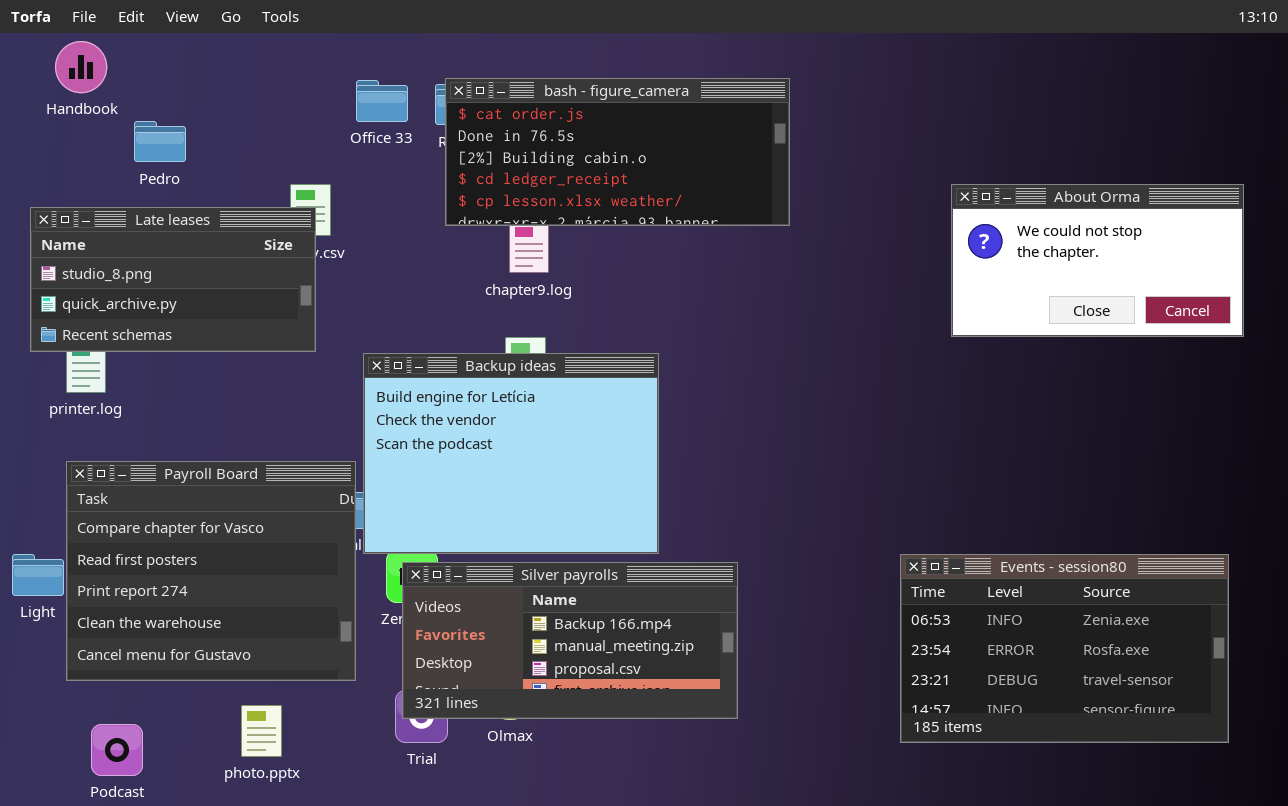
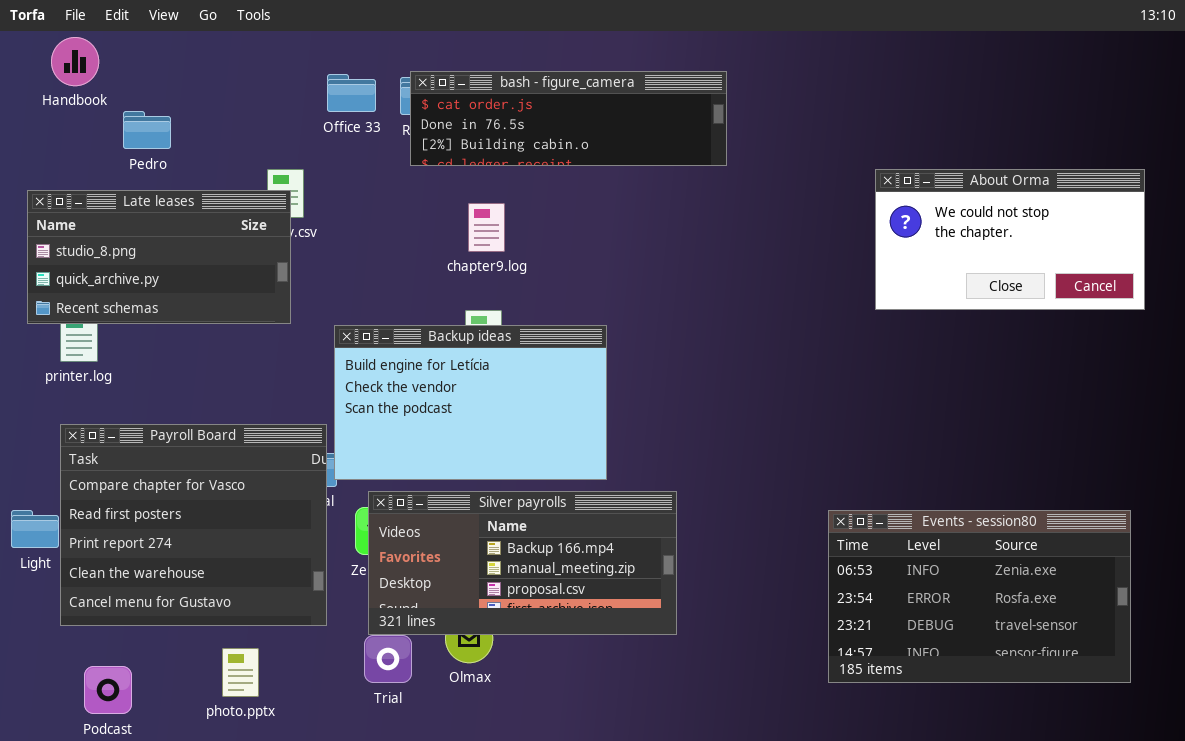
bash - figure_camera: [445,78,790,226] -> [410,71,727,166], resized
Backup ideas: [363,353,659,554] -> [334,325,607,480], resized
Silver payrolls: [402,562,738,719] -> [368,491,677,635], moved

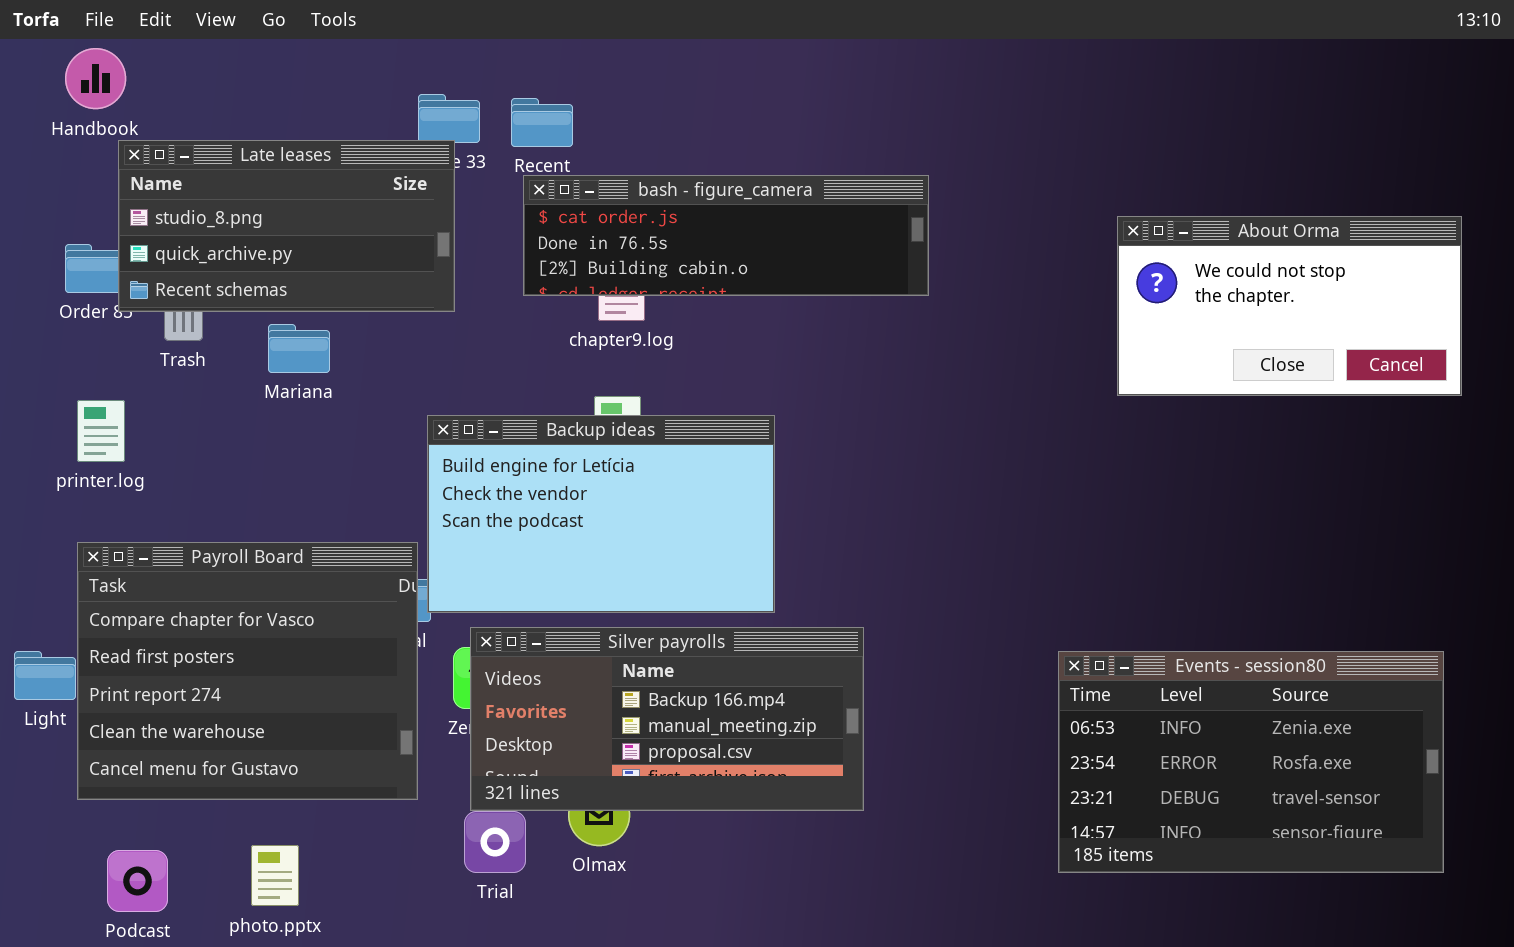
bash - figure_camera: [410,71,727,166] -> [523,175,929,296], moved
Late leases: [27,190,291,324] -> [118,140,455,312], moved
photo.pptx: [222,648,259,697] -> [251,845,299,906], moved

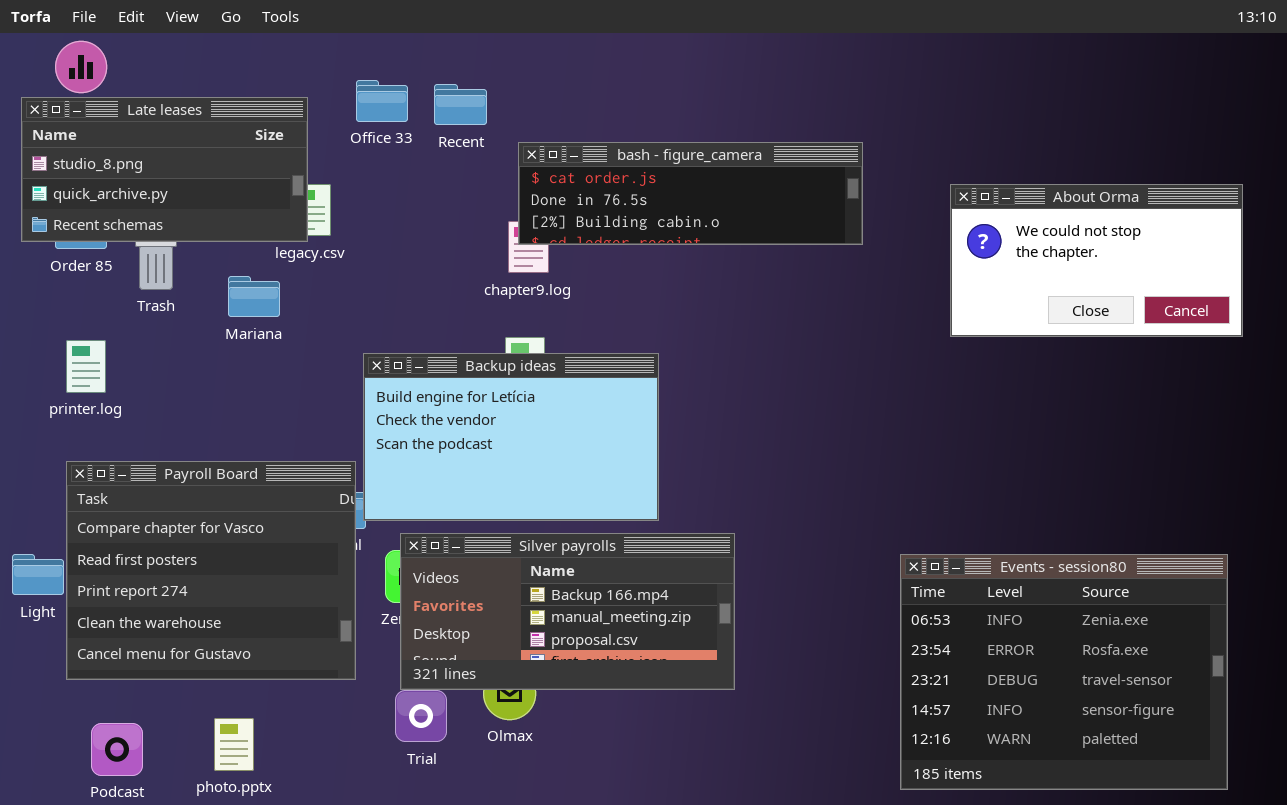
Late leases: [118,140,455,312] -> [21,97,308,242], moved
bash - figure_camera: [523,175,929,296] -> [518,142,863,245], moved
Events - session80: [1058,651,1444,873] -> [900,554,1228,790], resized

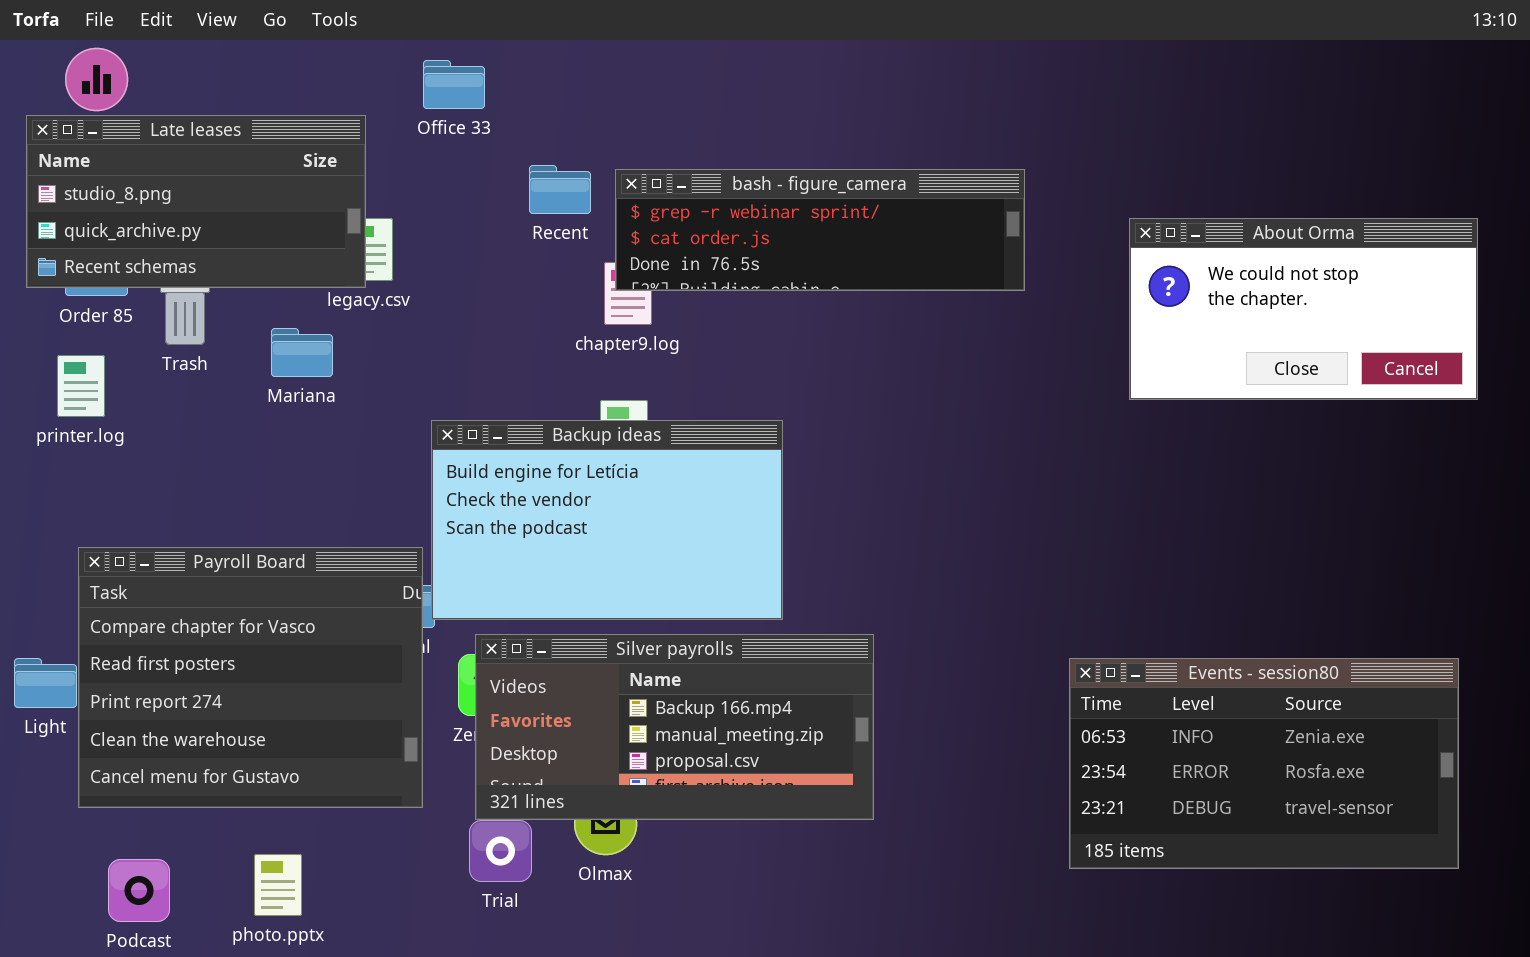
Office 33: [356,80,408,122] -> [423,60,485,109], moved
Recent: [434,84,487,125] -> [529,165,591,214], moved
bash - figure_camera: [518,142,863,245] -> [615,169,1025,291], scrolled up 1 row
printer.log: [66,340,106,393] -> [57,355,105,417], moved
Events - session80: [900,554,1228,790] -> [1069,658,1459,869], resized

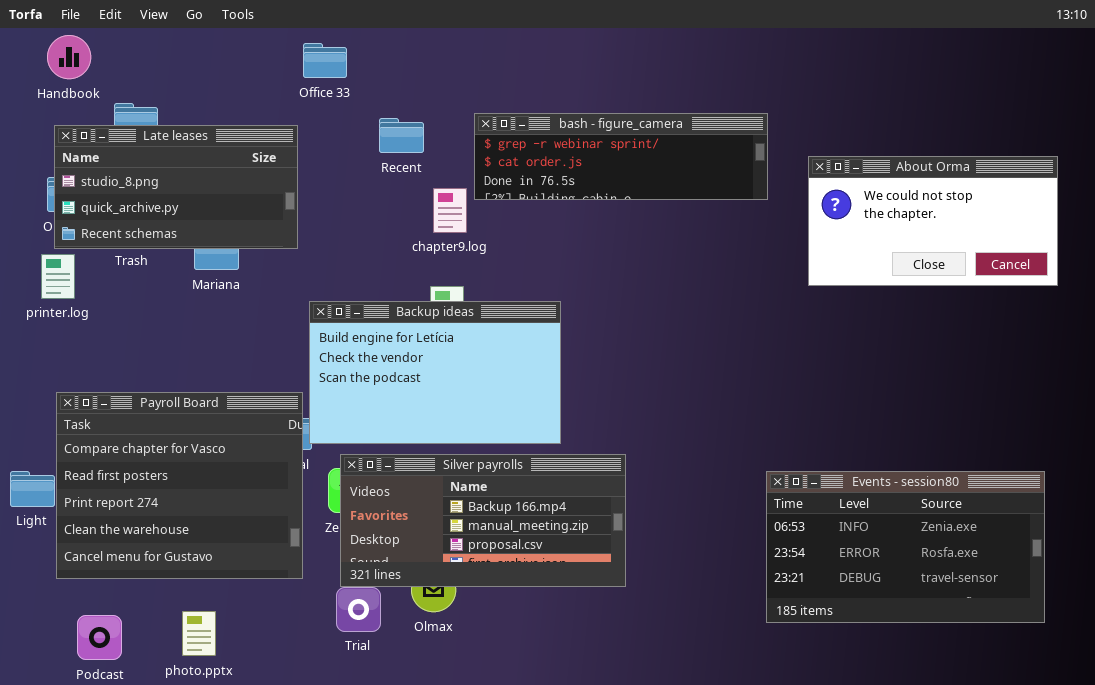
Late leases: [26,115,366,288] -> [54,125,298,249], moved
bash - figure_camera: [615,169,1025,291] -> [474,113,768,200], moved

